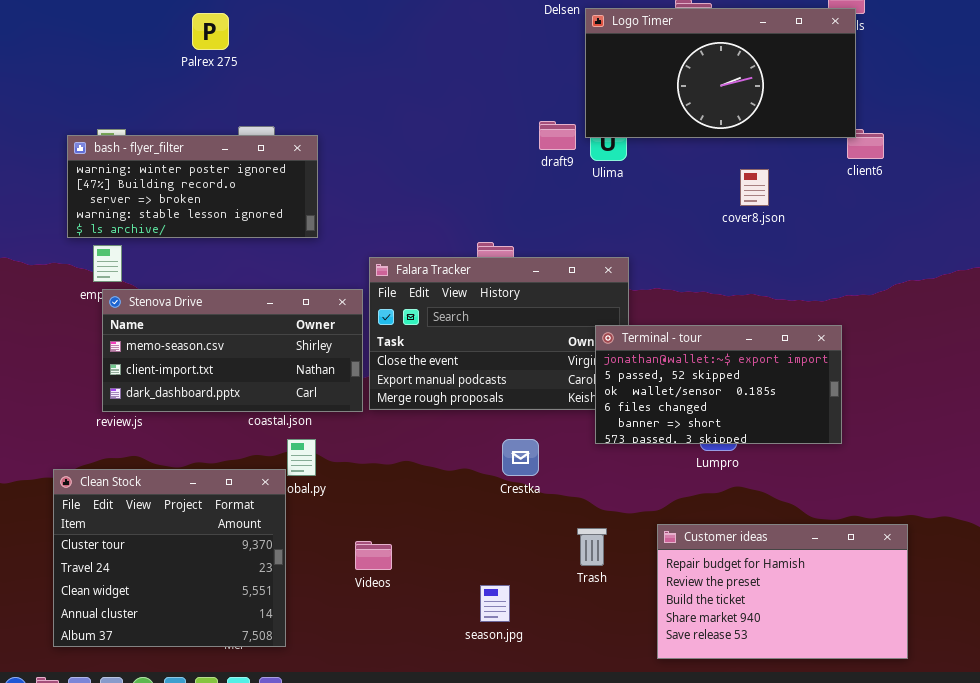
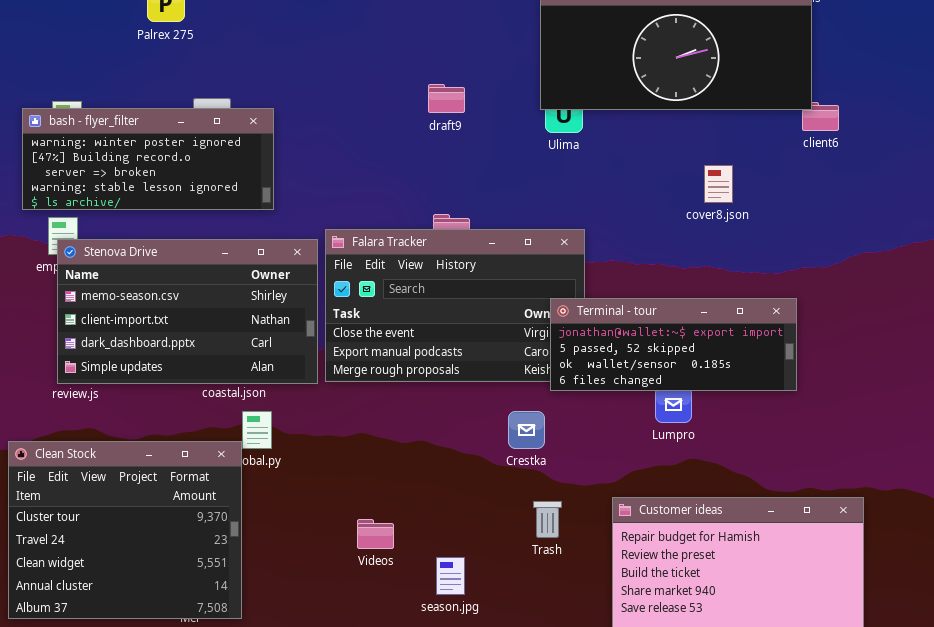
draft9: [539,121,576,150] -> [428,84,465,113], moved
cover8.json: [740,169,769,206] -> [704,165,733,203], moved
Stenova Drive: [102,289,363,412] -> [57,239,318,384], resized
Terminal - tour: [595,325,842,444] -> [550,298,797,391], resized
Crestka: [502,439,539,476] -> [508,411,545,449], moved
Videos: [355,541,392,570] -> [357,519,394,549], moved

